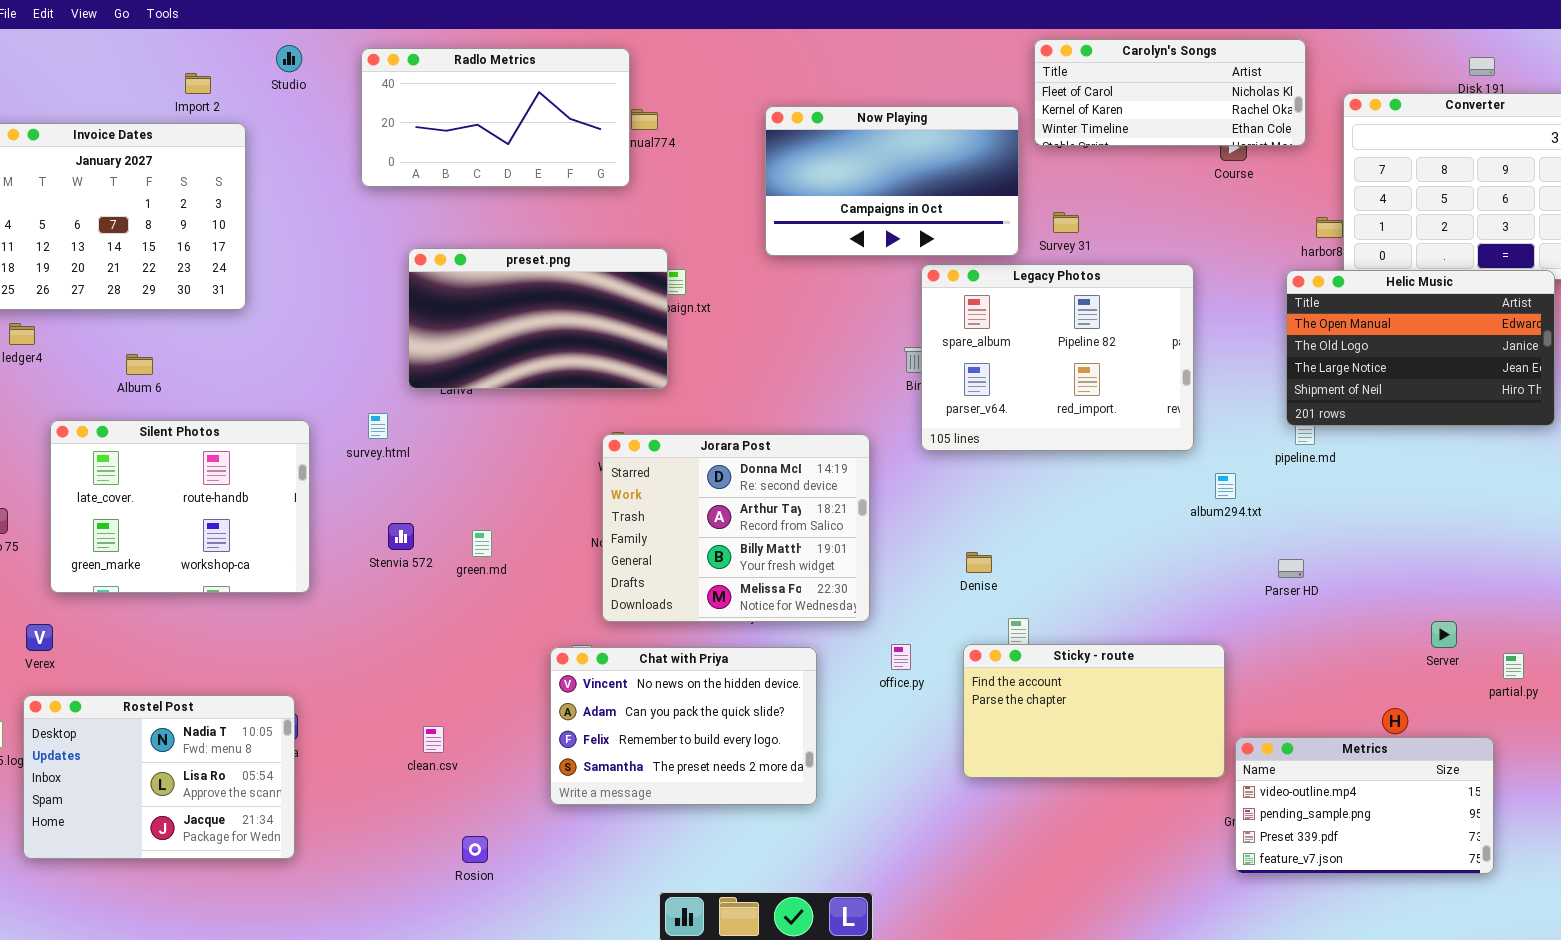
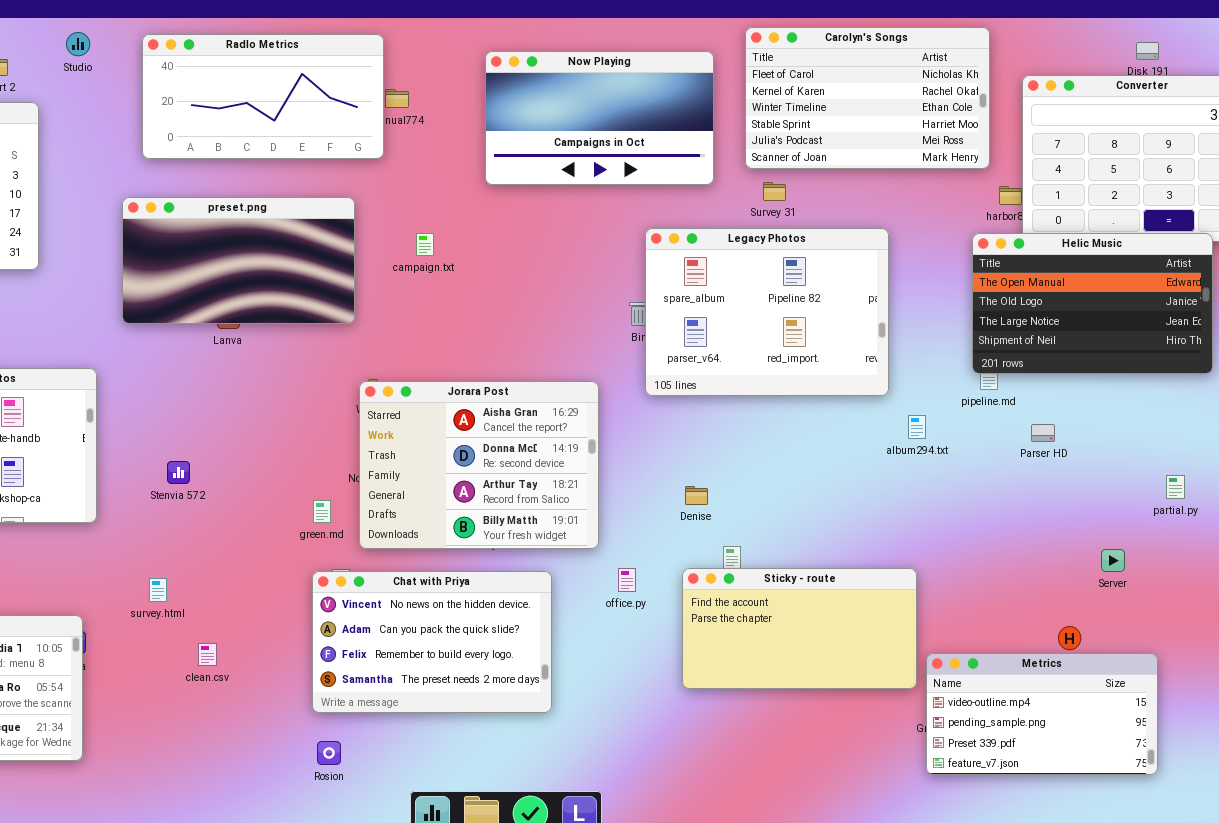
Carolyn's Songs: [1034,39,1306,146] -> [745,27,990,169], resized
Now Playing: [765,106,1019,256] -> [485,51,714,185], moved
preset.png: [408,248,668,389] -> [122,197,355,324], moved
survey.html: [368,413,388,439] -> [149,578,167,602], moved
Jorara Post: [602,434,870,622] -> [359,381,599,549], scrolled up 1 row
green.md: [472,530,492,557] -> [313,500,331,523], moved
Parser HD: [1278,559,1304,578] -> [1031,424,1055,442], moved
partial.py: [1503,653,1524,679] -> [1166,475,1185,499], moved
Rosion: [462,836,488,863] -> [317,741,341,765], moved

